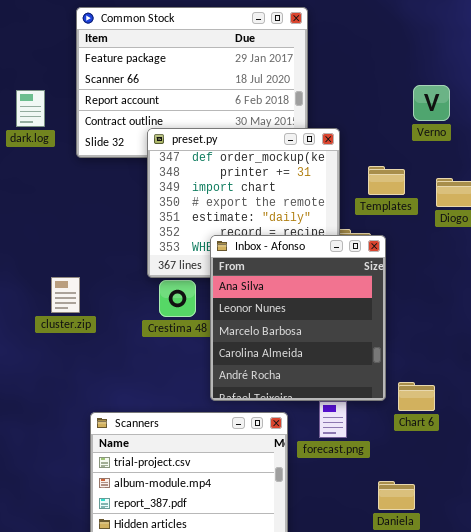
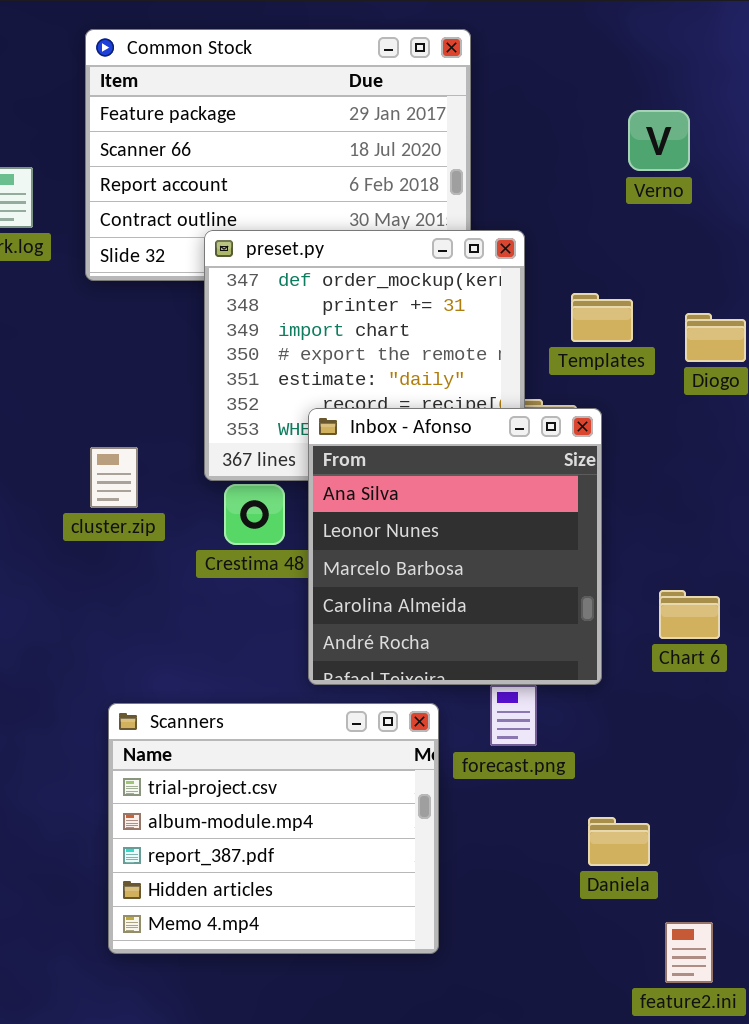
Verno: [413,85,450,121] -> [628,110,690,171], moved
cluster.zip: [51,277,80,313] -> [90,447,138,508], moved
Chart 6: [398,382,435,411] -> [659,590,720,639], moved

